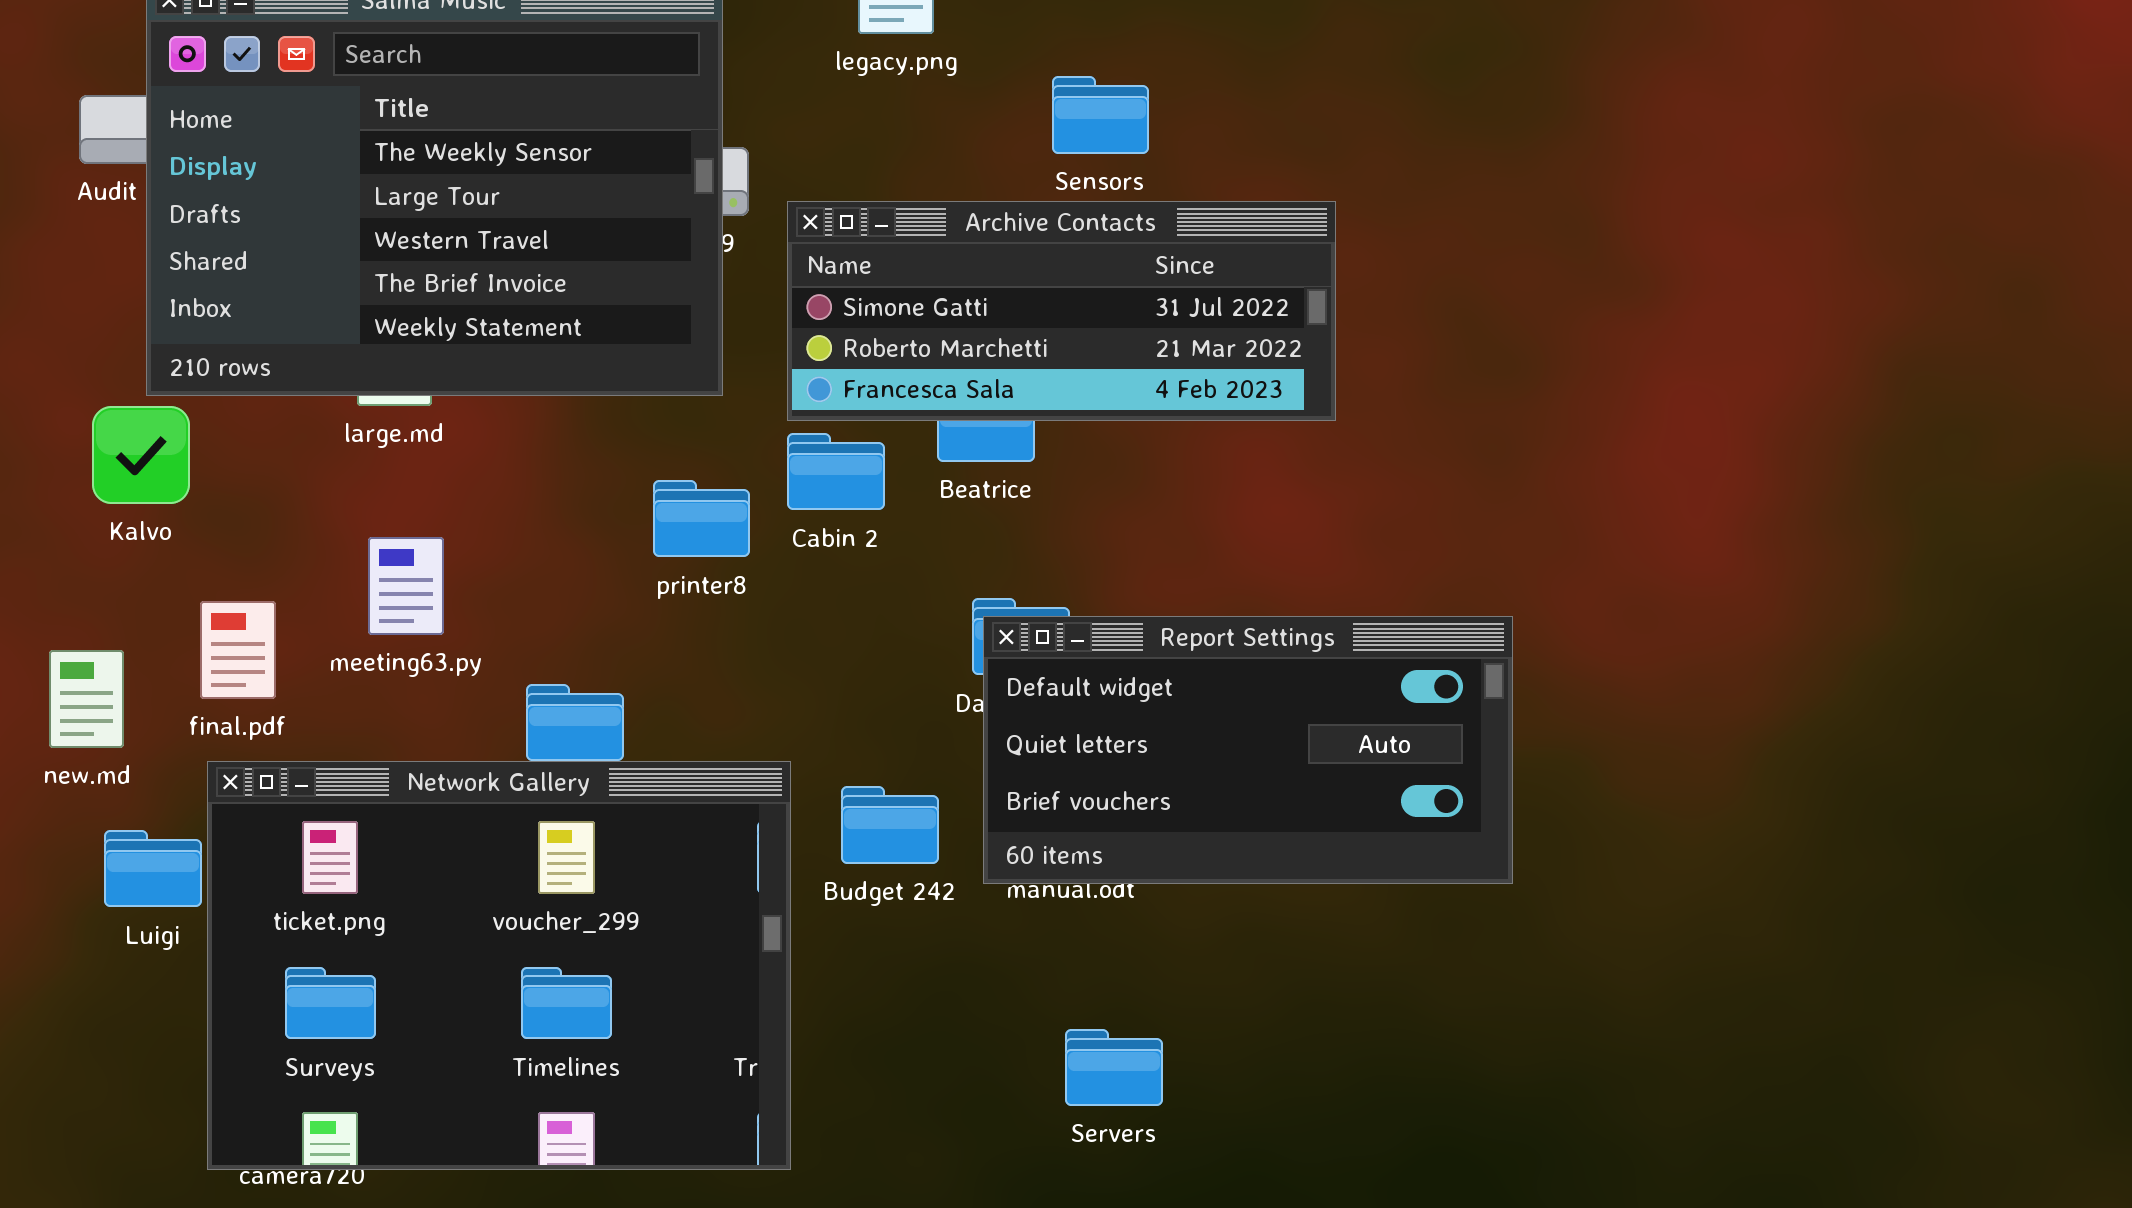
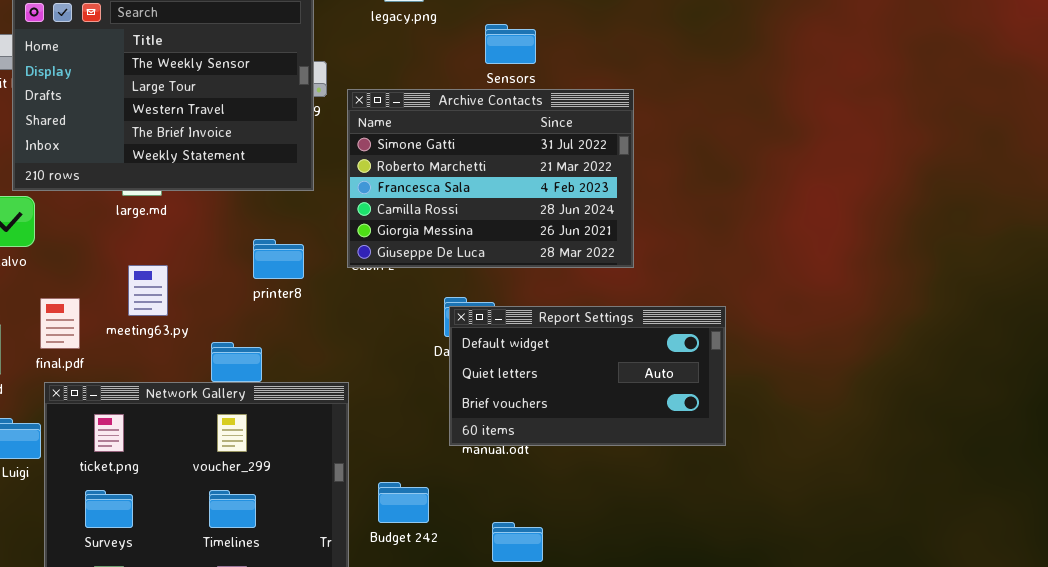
Archive Contacts: [787,201,1336,421] -> [347,89,634,268], resized
printer8: [653,480,750,557] -> [253,239,304,279], moved
Budget 242: [841,786,939,864] -> [378,482,429,523], moved

